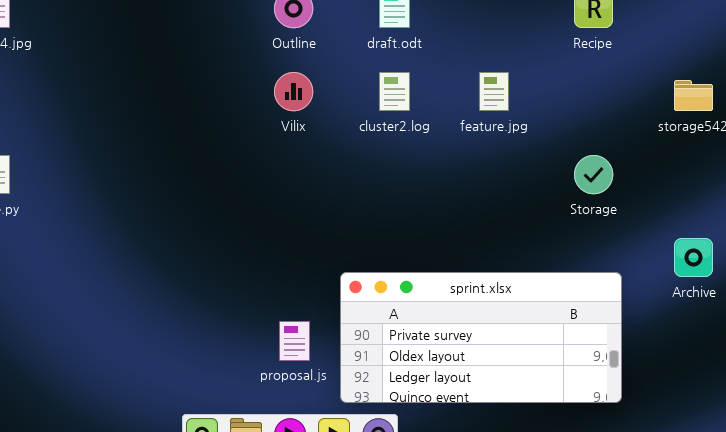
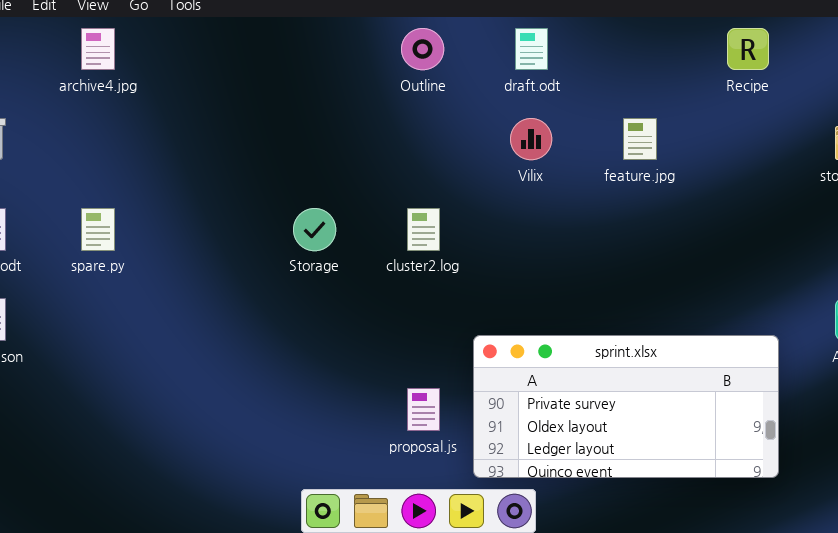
Vilix: [274,72,313,111] -> [510,118,552,160], moved
cluster2.log: [379,72,410,111] -> [407,208,440,251], moved
Storage: [574,155,613,194] -> [293,208,336,251], moved

